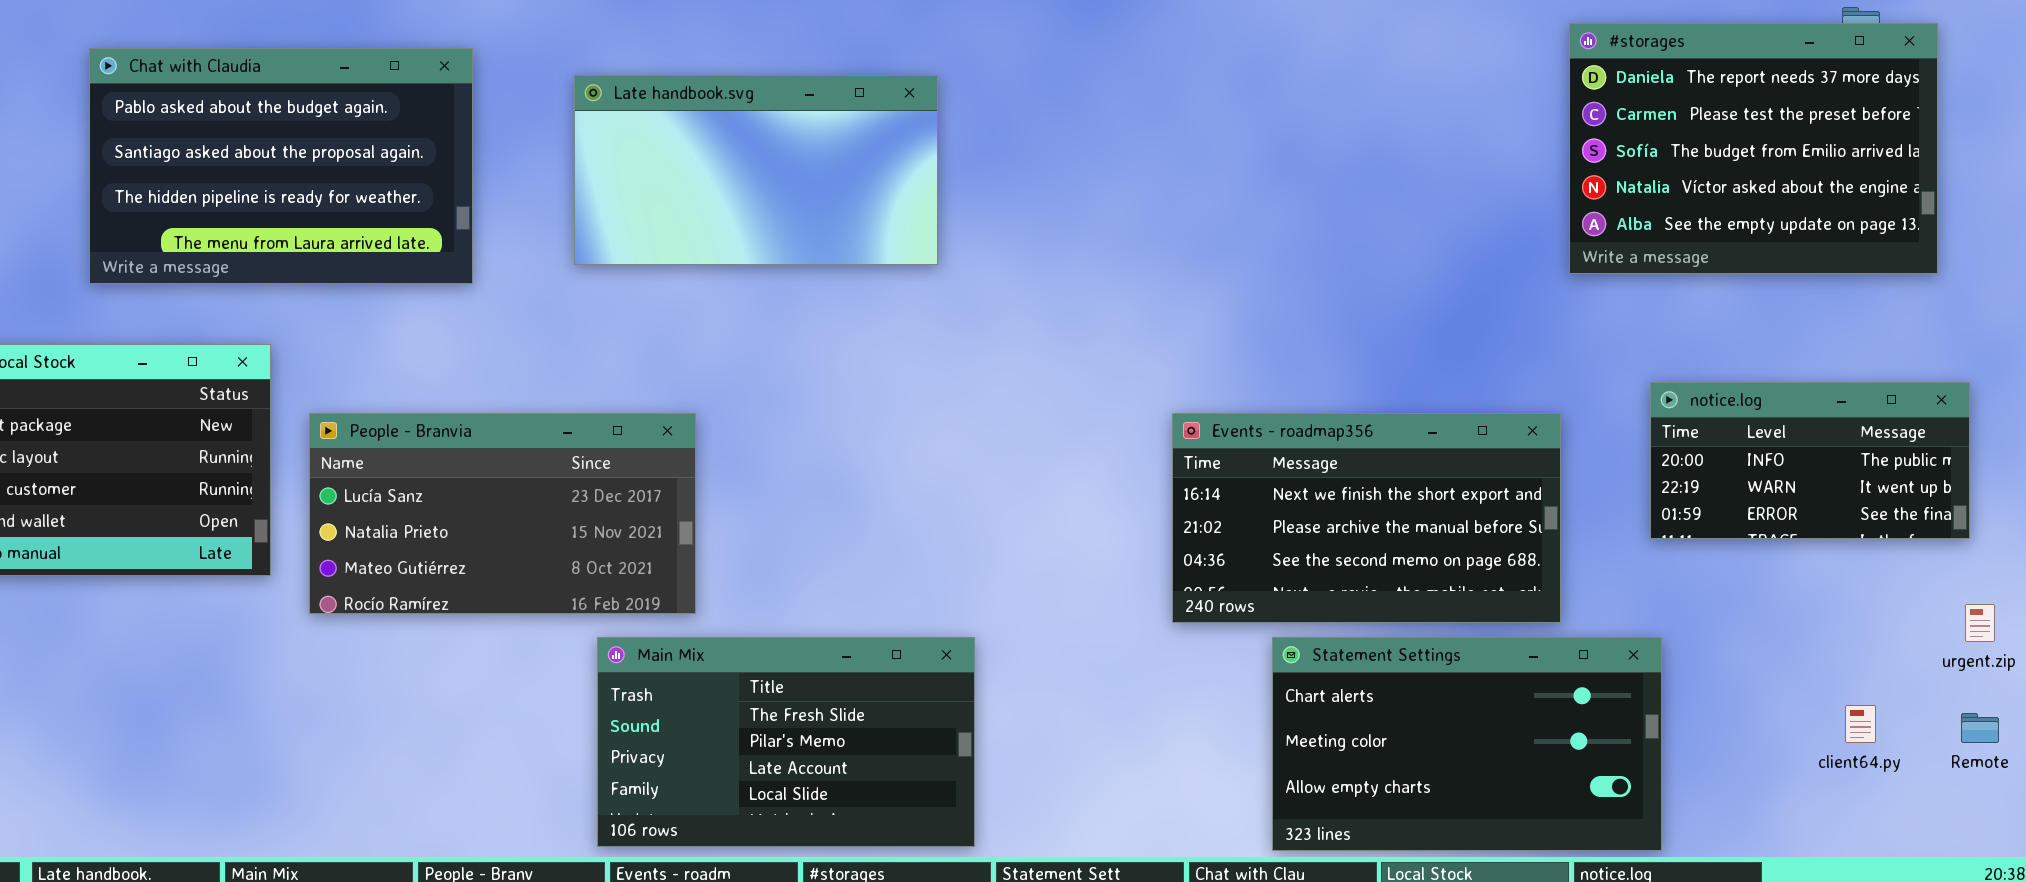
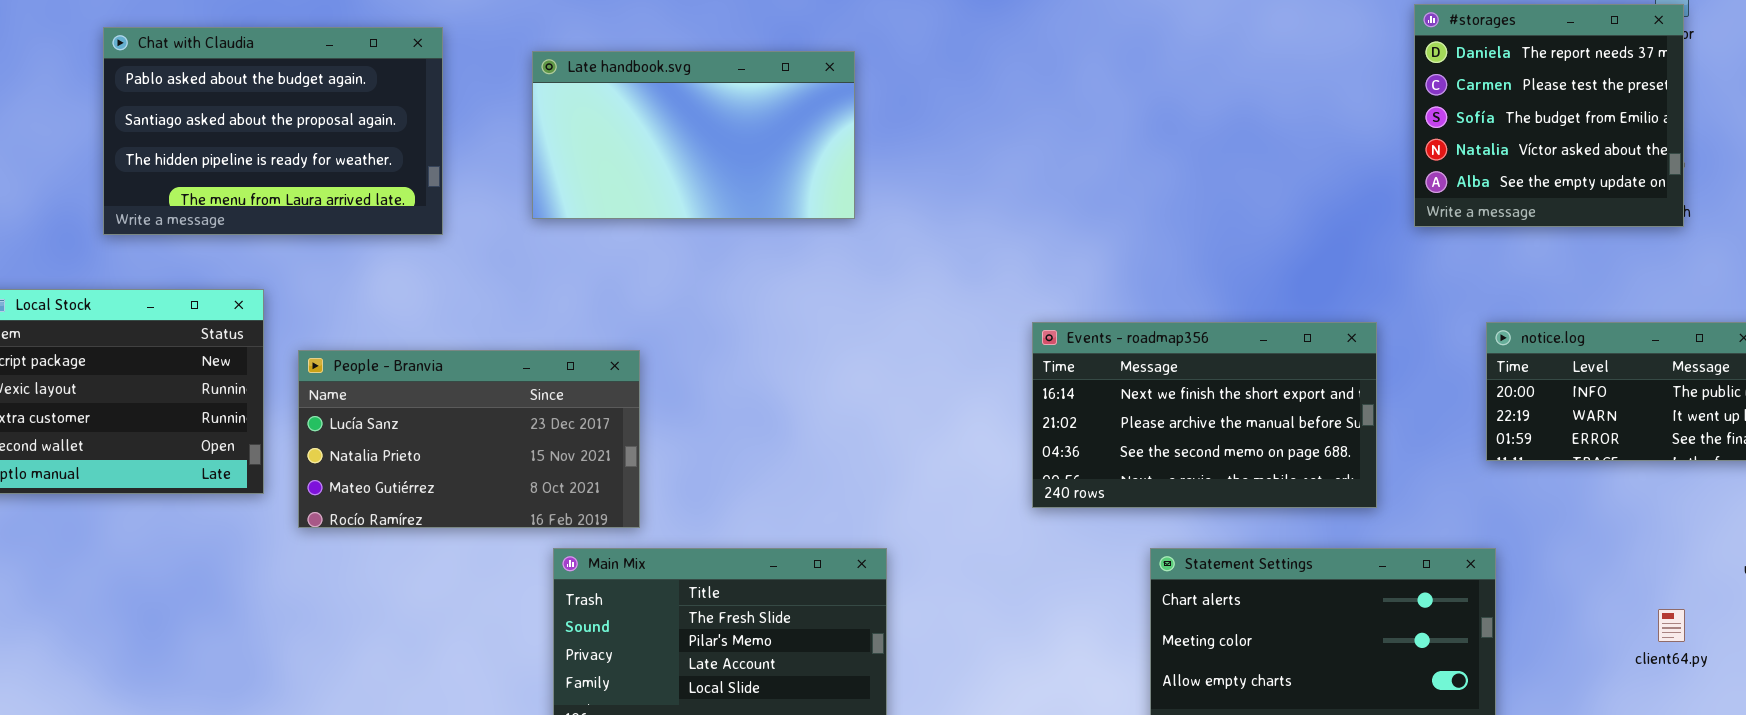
#storages: [1569,23,1938,274] -> [1414,4,1684,227], resized
Events - roadmap356: [1172,413,1561,623] -> [1032,322,1377,508], moved

